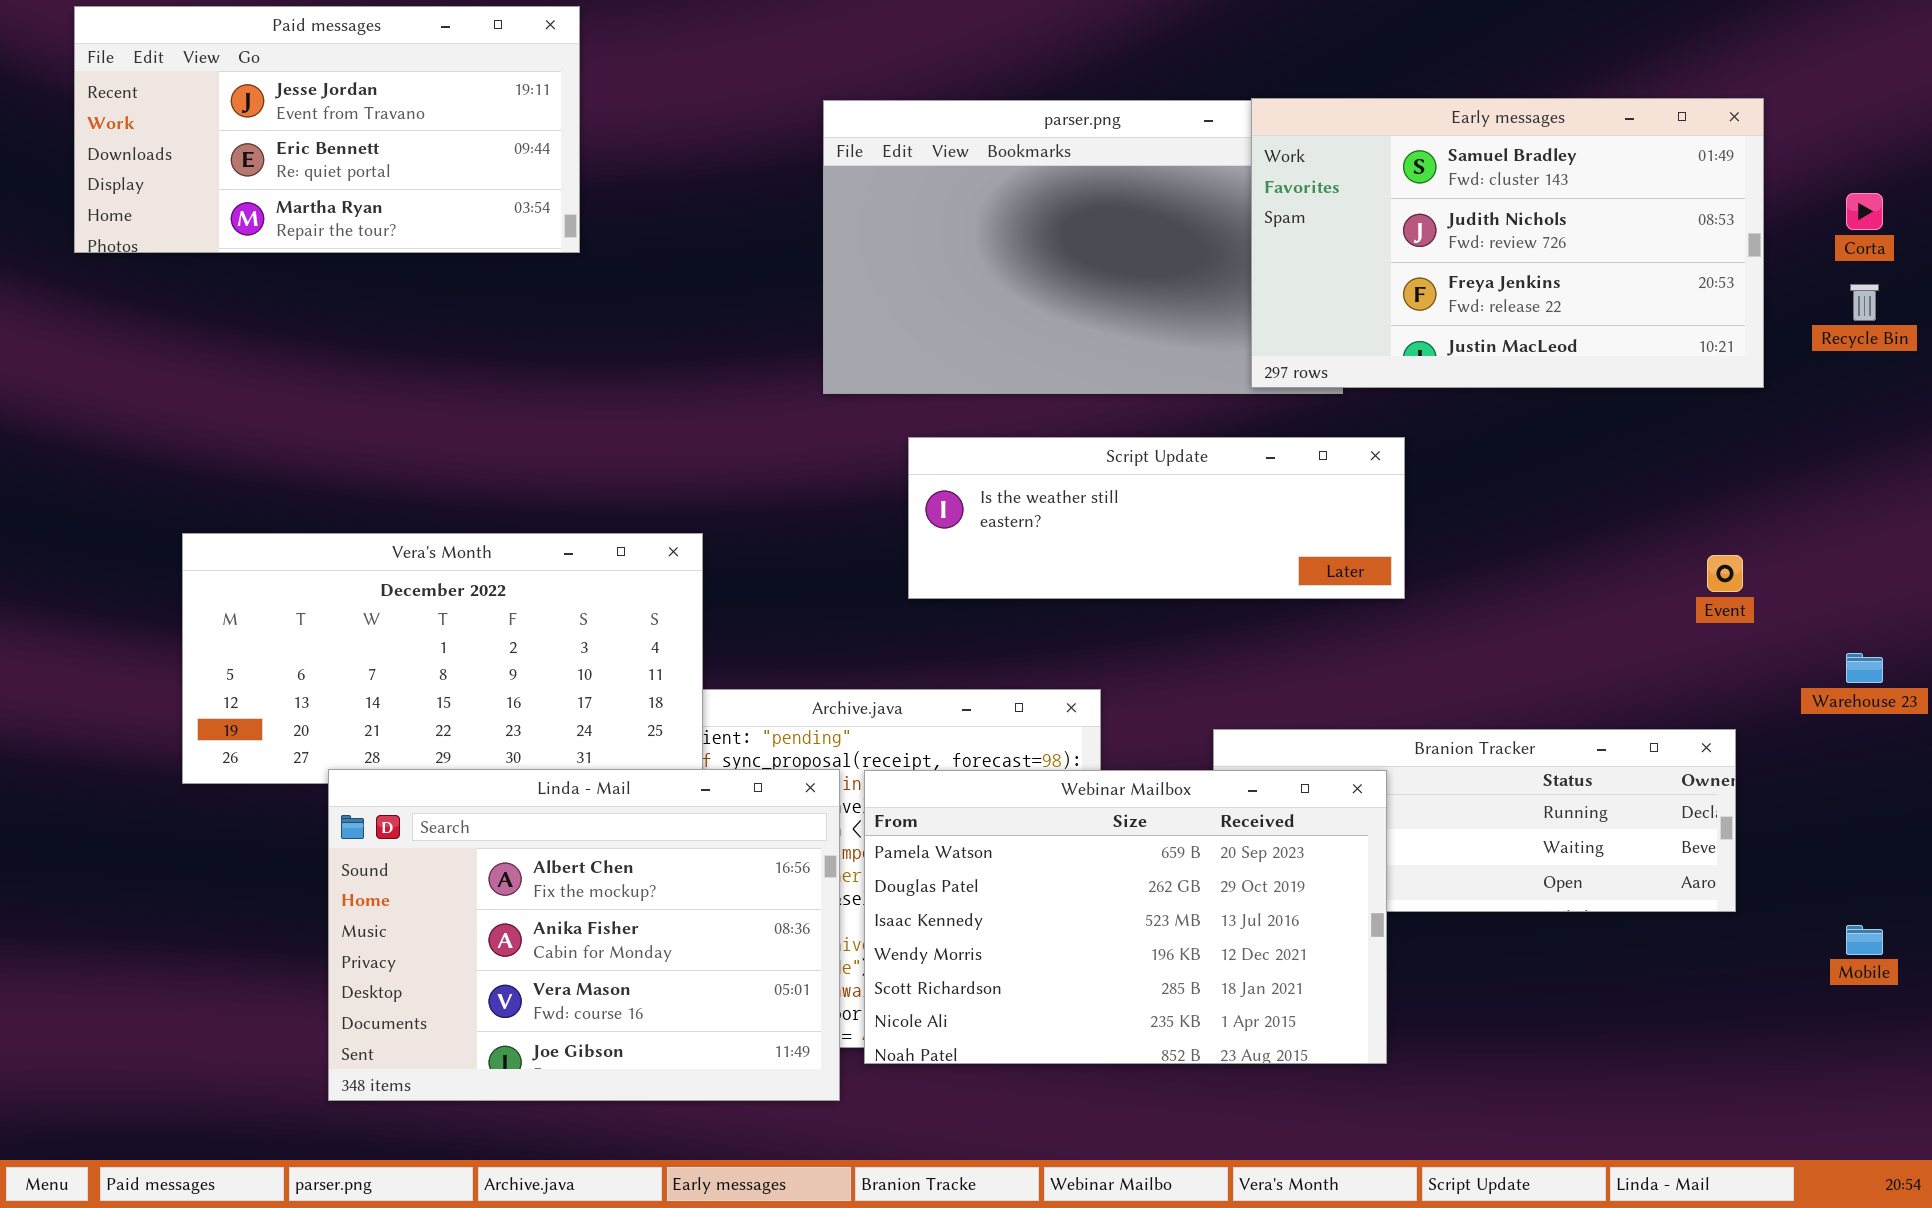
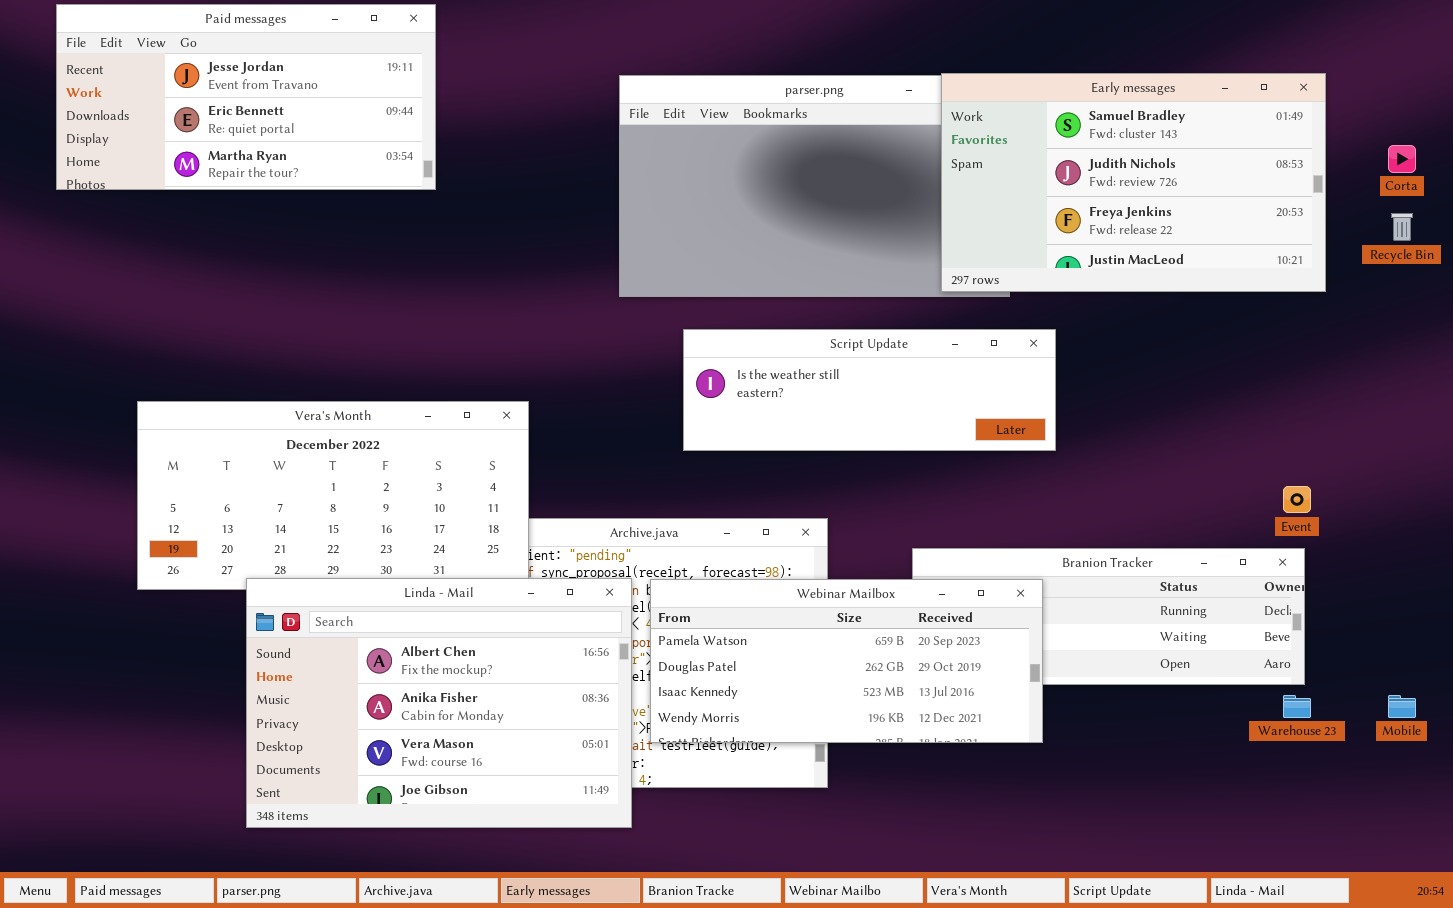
Event: [1707,555,1743,592] -> [1283,486,1311,513], moved
Warehouse 23: [1846,653,1883,683] -> [1283,695,1311,718], moved
Webinar Mailbox: [864,770,1387,1064] -> [650,579,1043,743], resized

